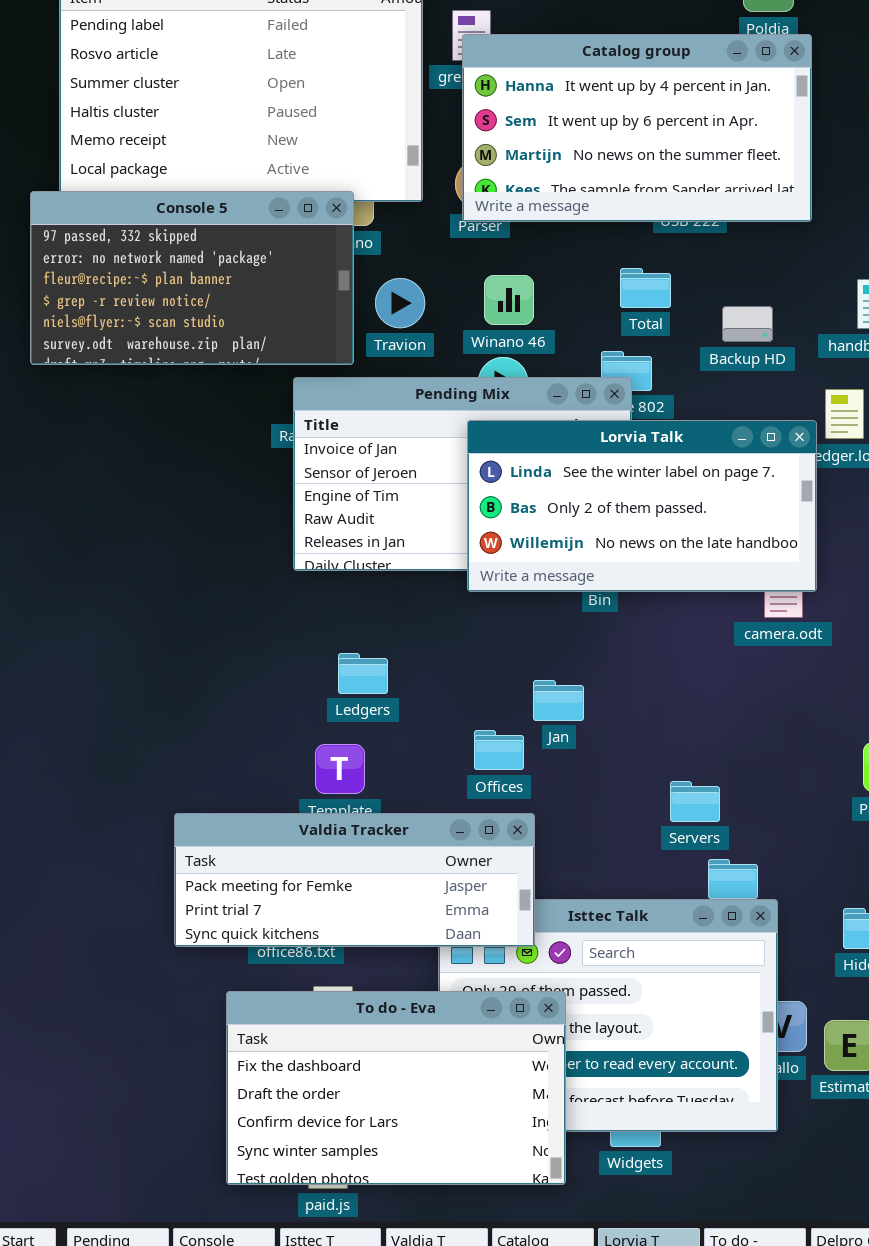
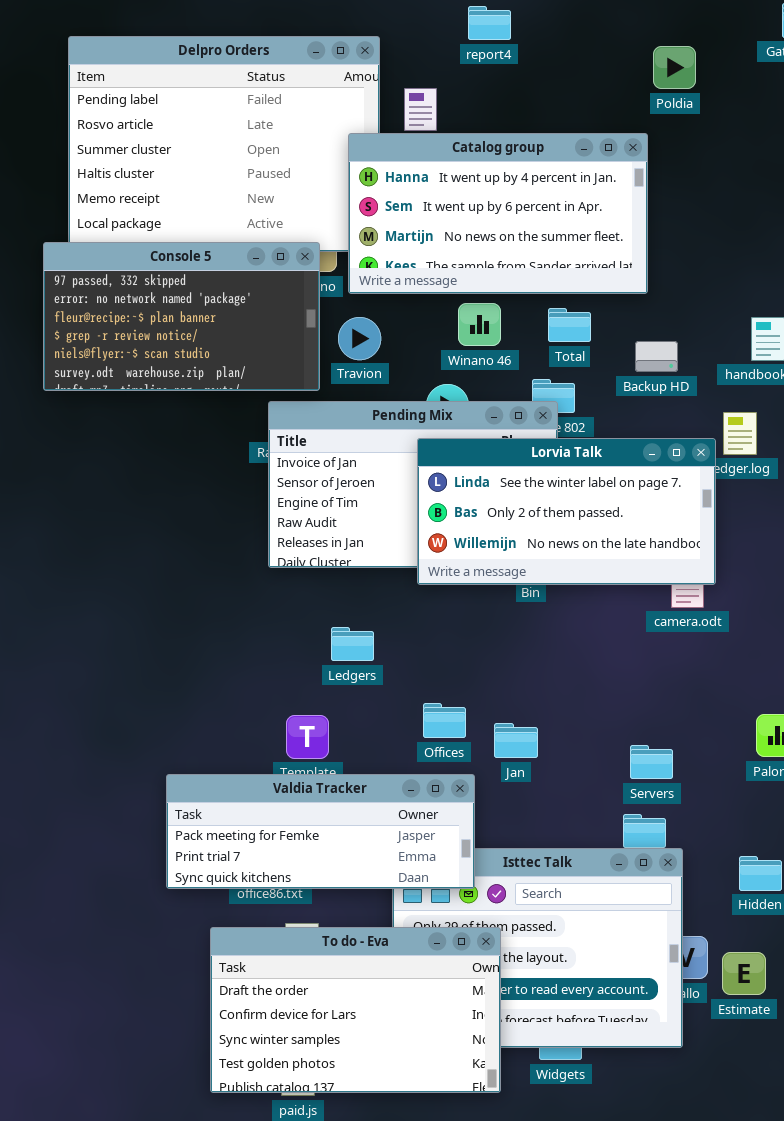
Catalog group: [462,34,812,222] -> [348,133,648,294], moved
Winano 46: [484,275,534,325] -> [458,303,501,346], moved
Ledgers: [338,653,388,694] -> [331,627,374,661], moved
Jan: [533,680,584,721] -> [494,723,538,758], moved
Servers: [670,781,720,822] -> [630,745,673,779], moved
To do - Eva: [226,991,566,1185] -> [210,927,501,1093], scrolled down 1 row

